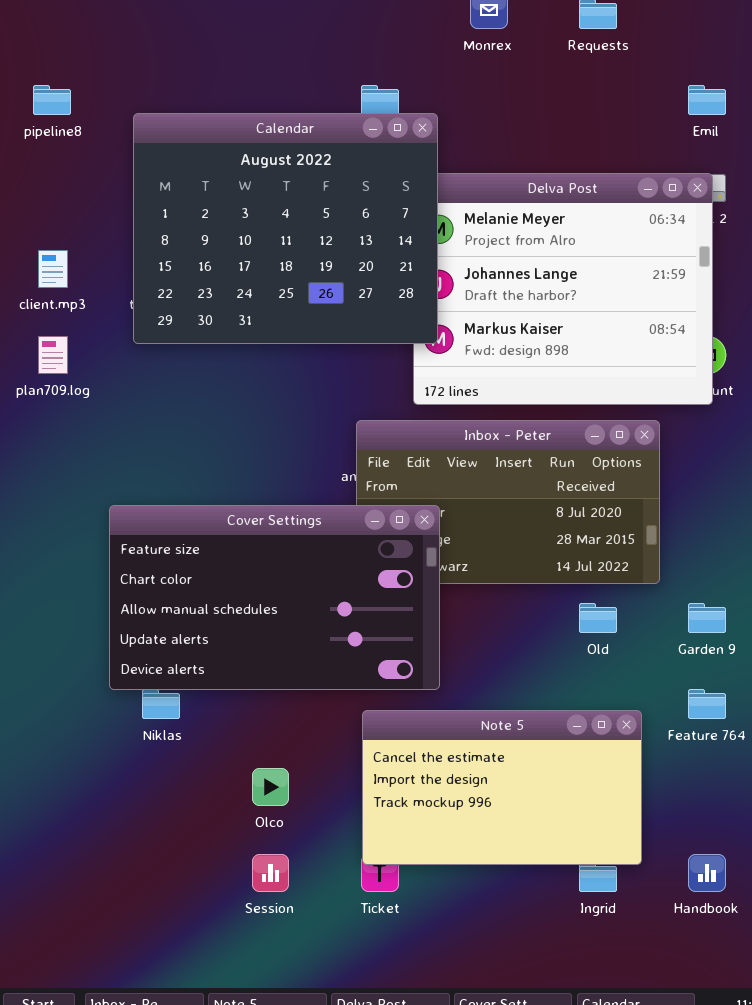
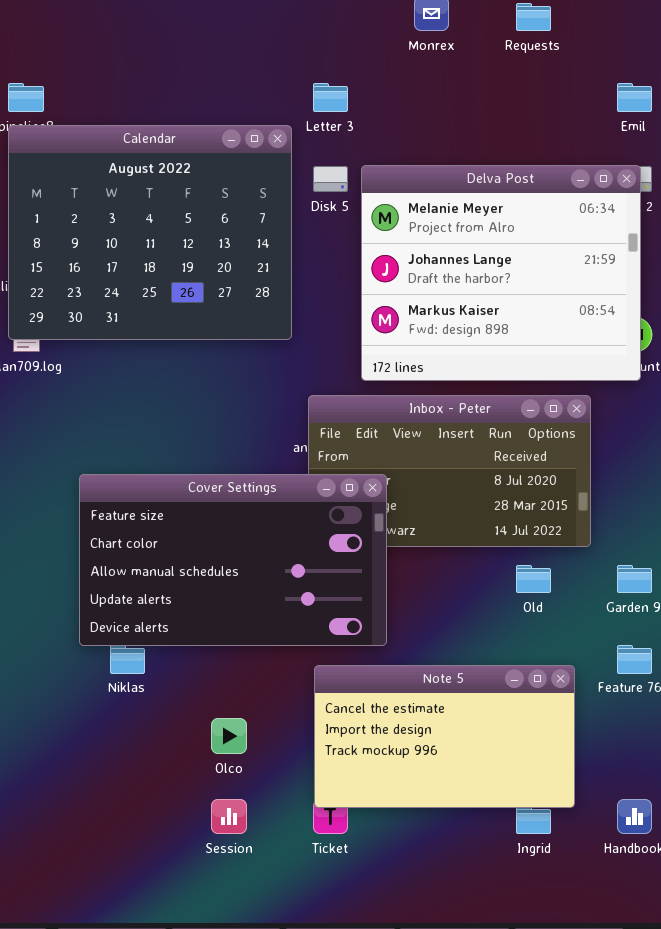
Calendar: [133,113,438,344] -> [8,125,292,340], moved

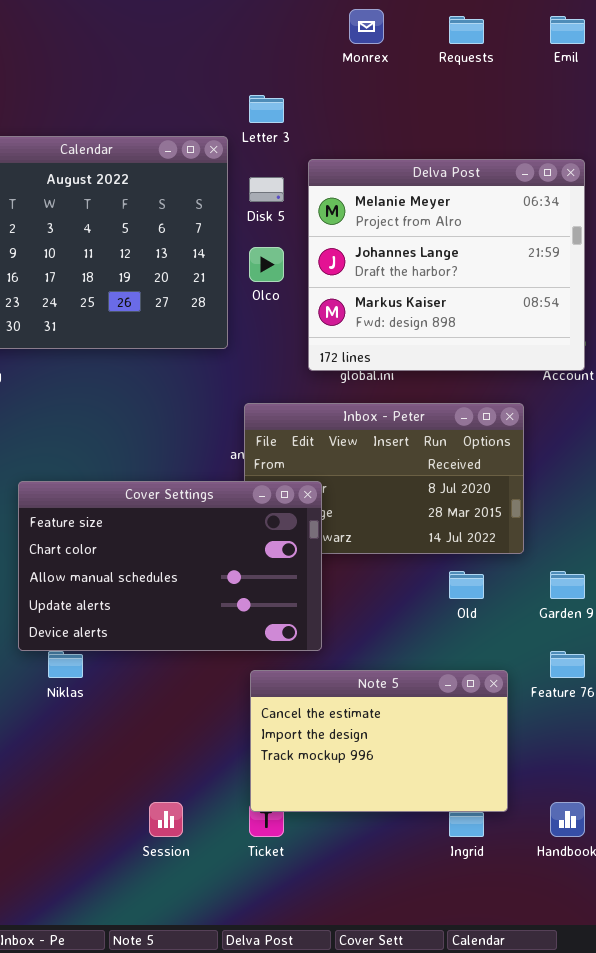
Emil: [617,83,652,112] -> [550,16,585,44], moved
Delva Post: [361,165,641,381] -> [308,159,585,371], moved
Olco: [211,718,247,754] -> [249,247,284,282], moved

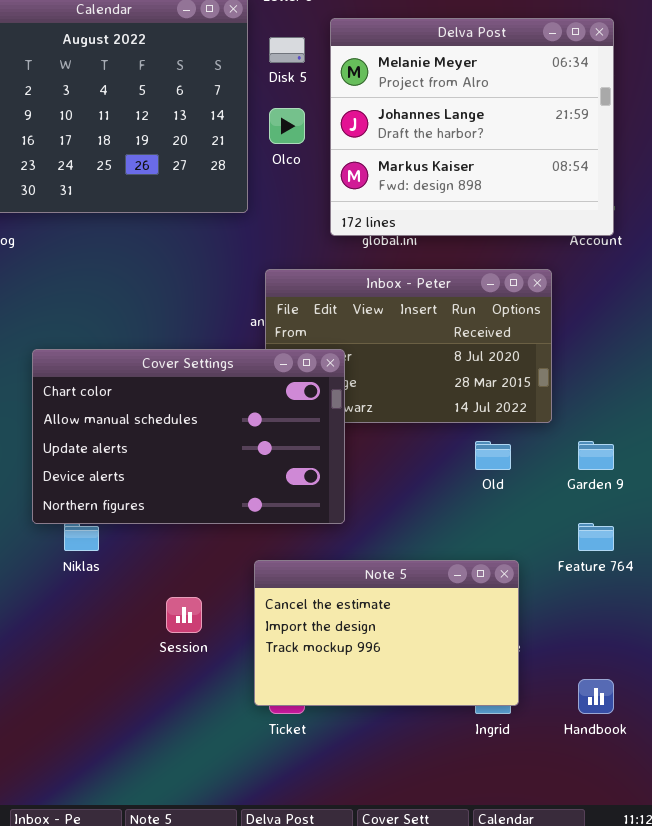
Cover Settings: [18,481,322,651] -> [32,349,345,524], scrolled down 1 row
Note 5: [250,670,508,812] -> [254,560,519,706], moved
Session: [149,802,183,837] -> [166,597,202,633], moved

